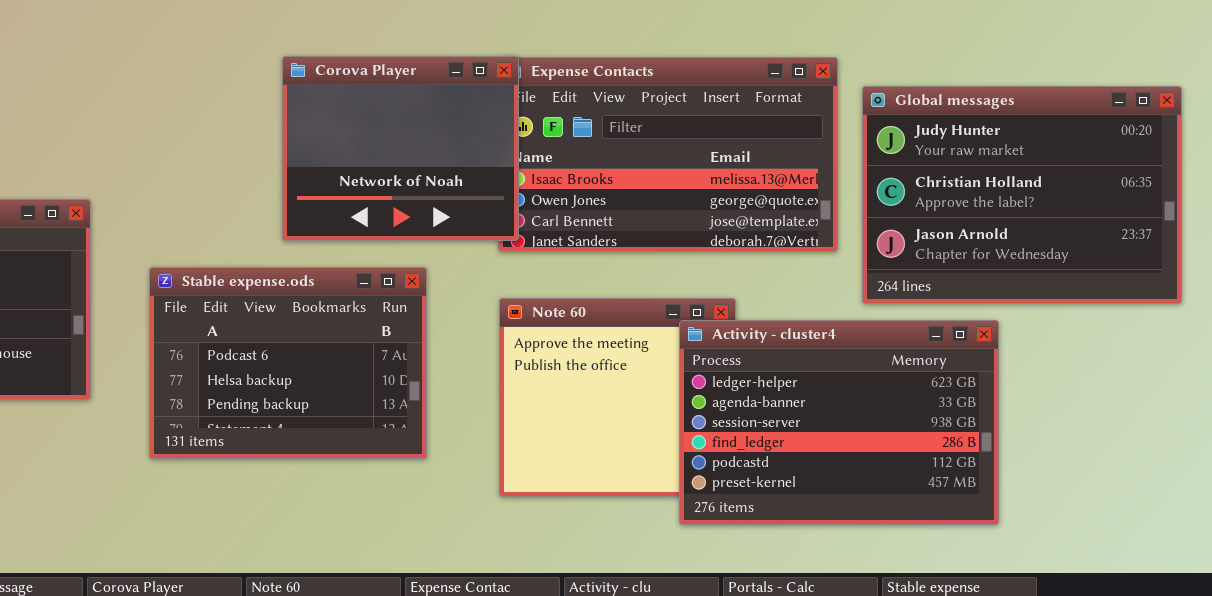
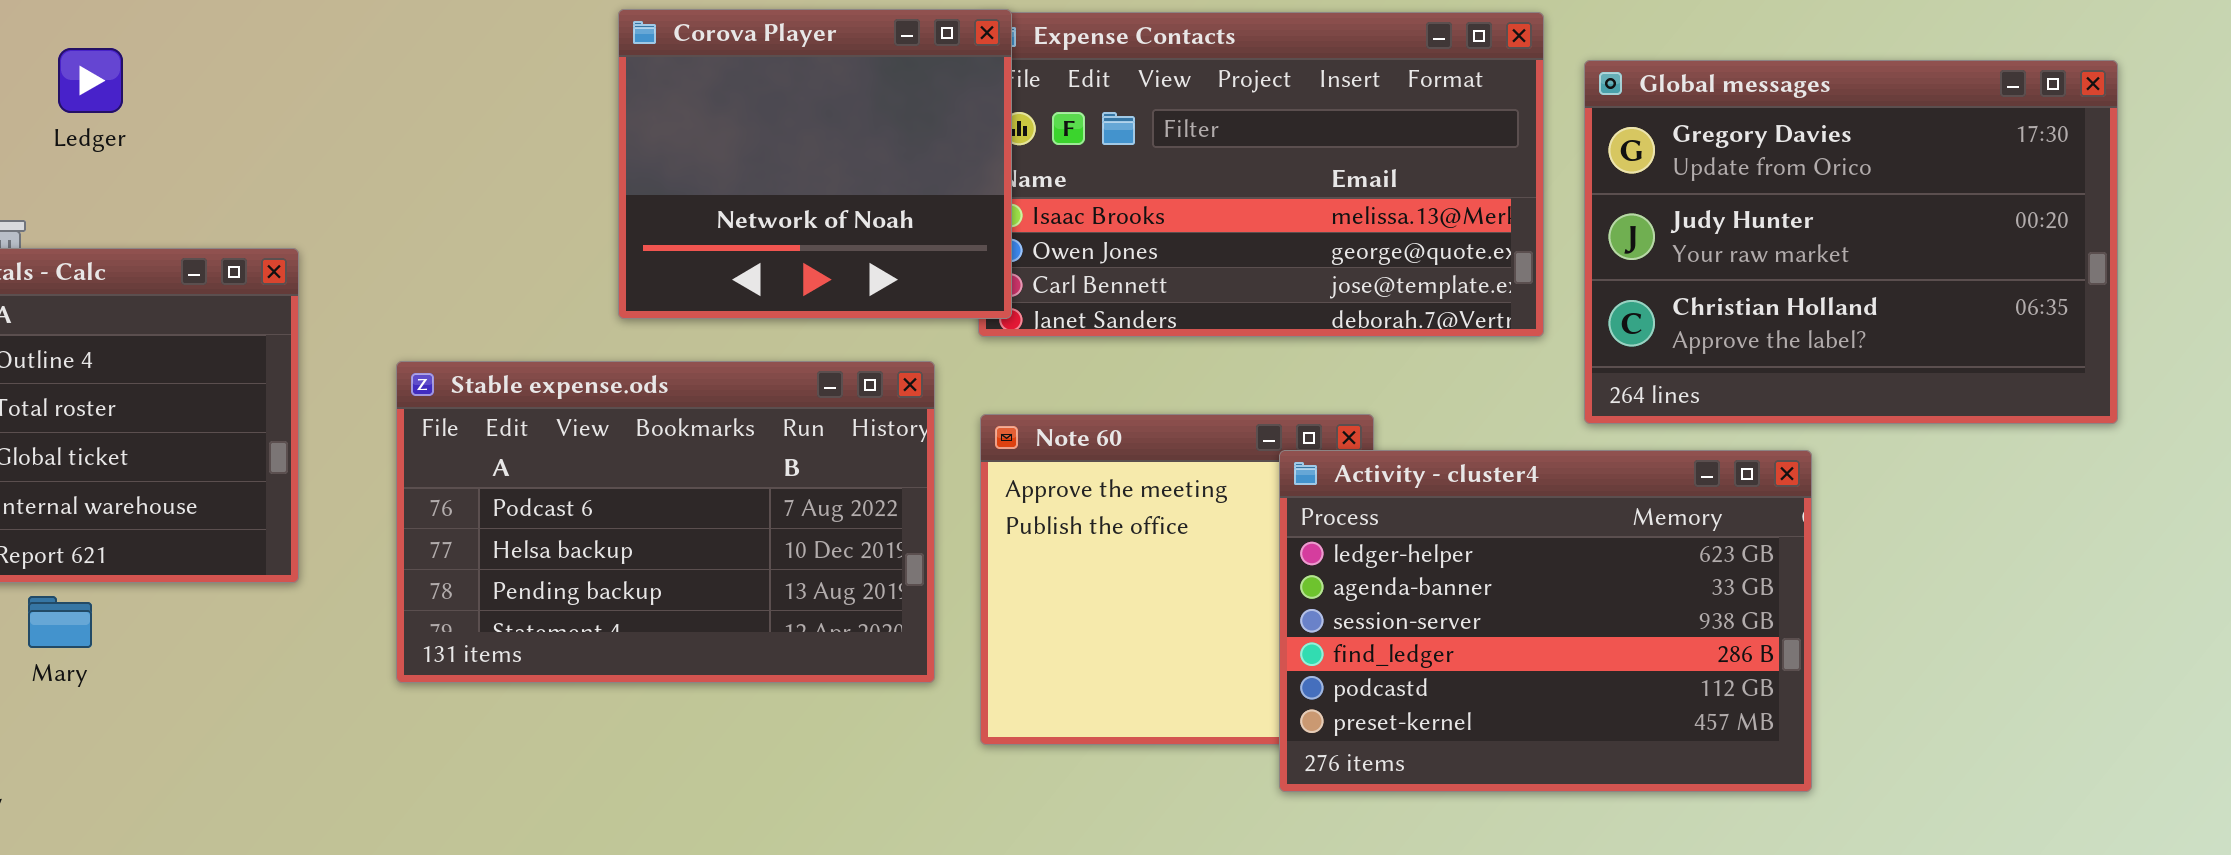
Global messages: [862,86,1182,304] -> [1584,60,2118,424], scrolled up 1 row
Stable expense.ods: [149,267,427,459] -> [396,361,935,683], resized

